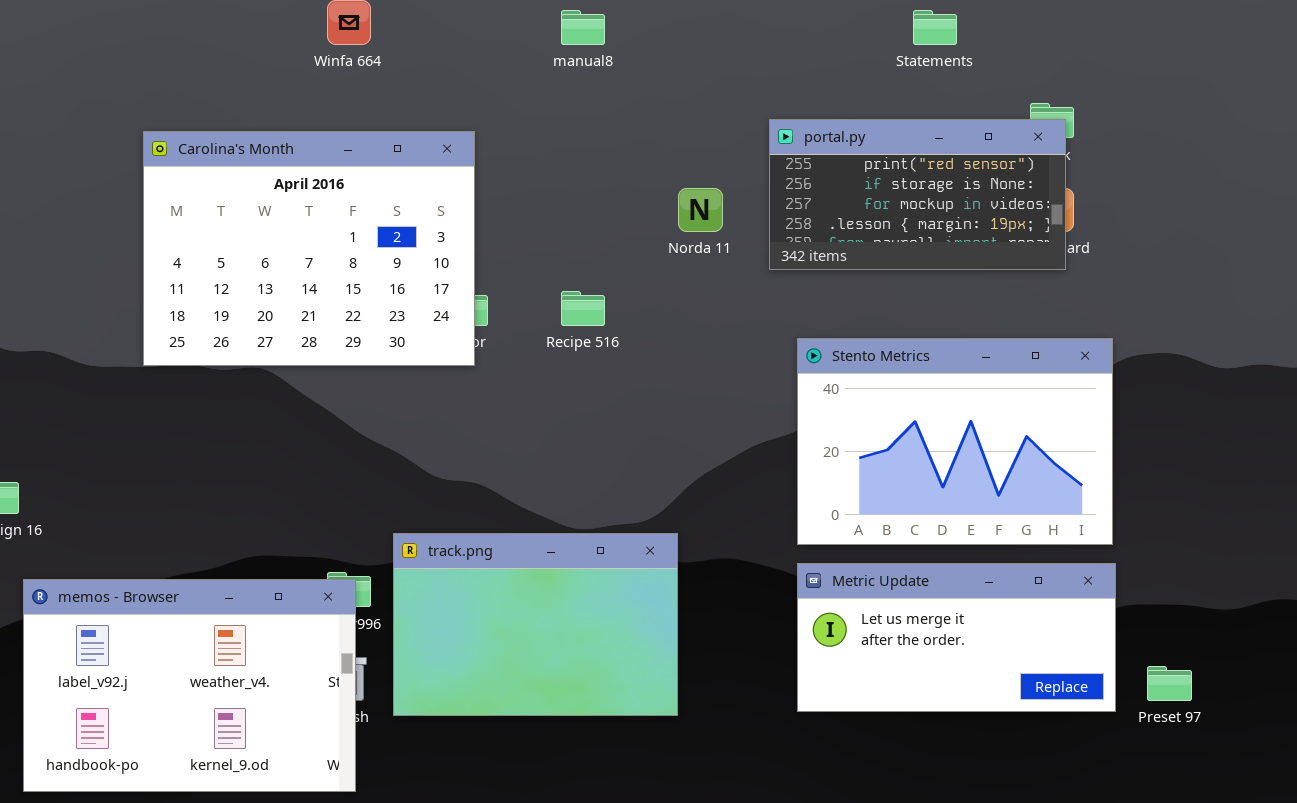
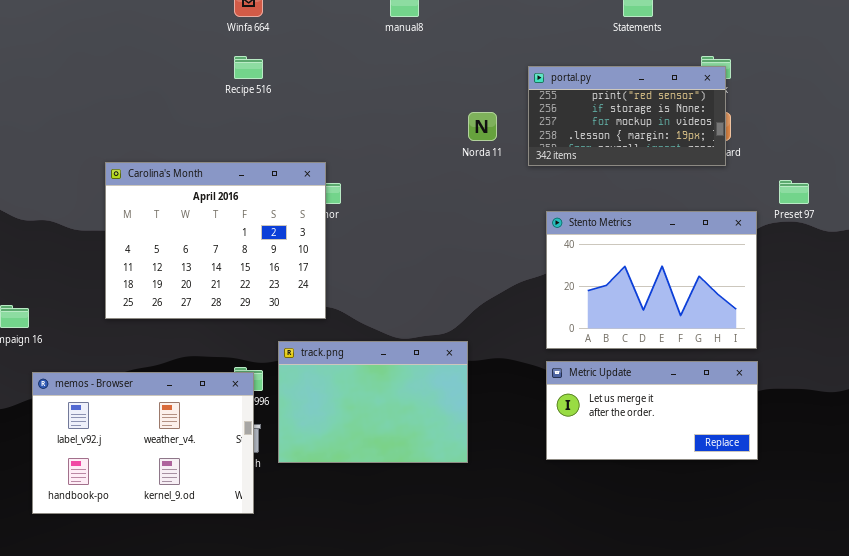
Carolina's Month: [143,131,475,366] -> [105,162,326,319], moved
Recipe 516: [561,291,605,326] -> [234,56,263,79], moved
Preset 97: [1147,666,1192,701] -> [779,180,809,204], moved

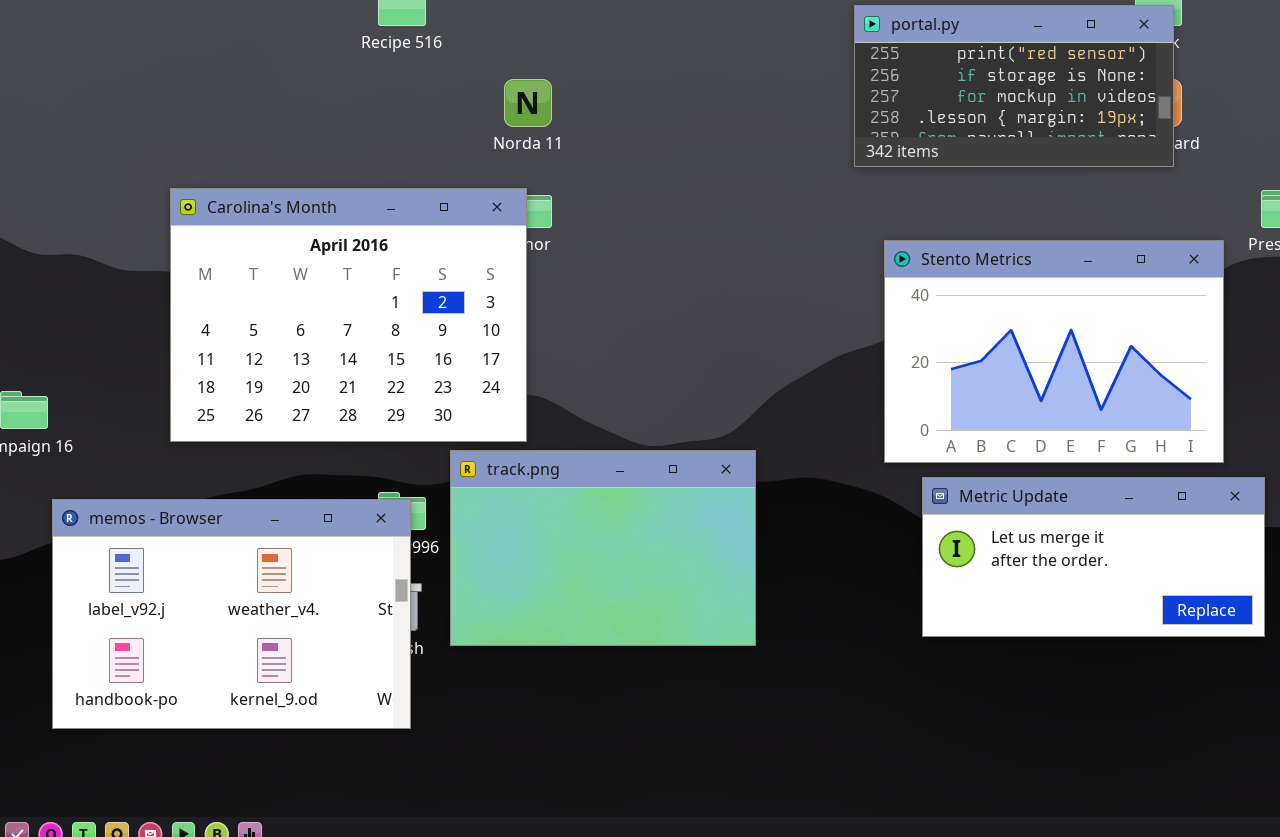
Norda 11: [468,112,497,141] -> [504,79,552,127], moved
Carolina's Month: [105,162,326,319] -> [170,188,527,442], moved
Metric Update: [546,361,758,460] -> [922,477,1265,637], moved

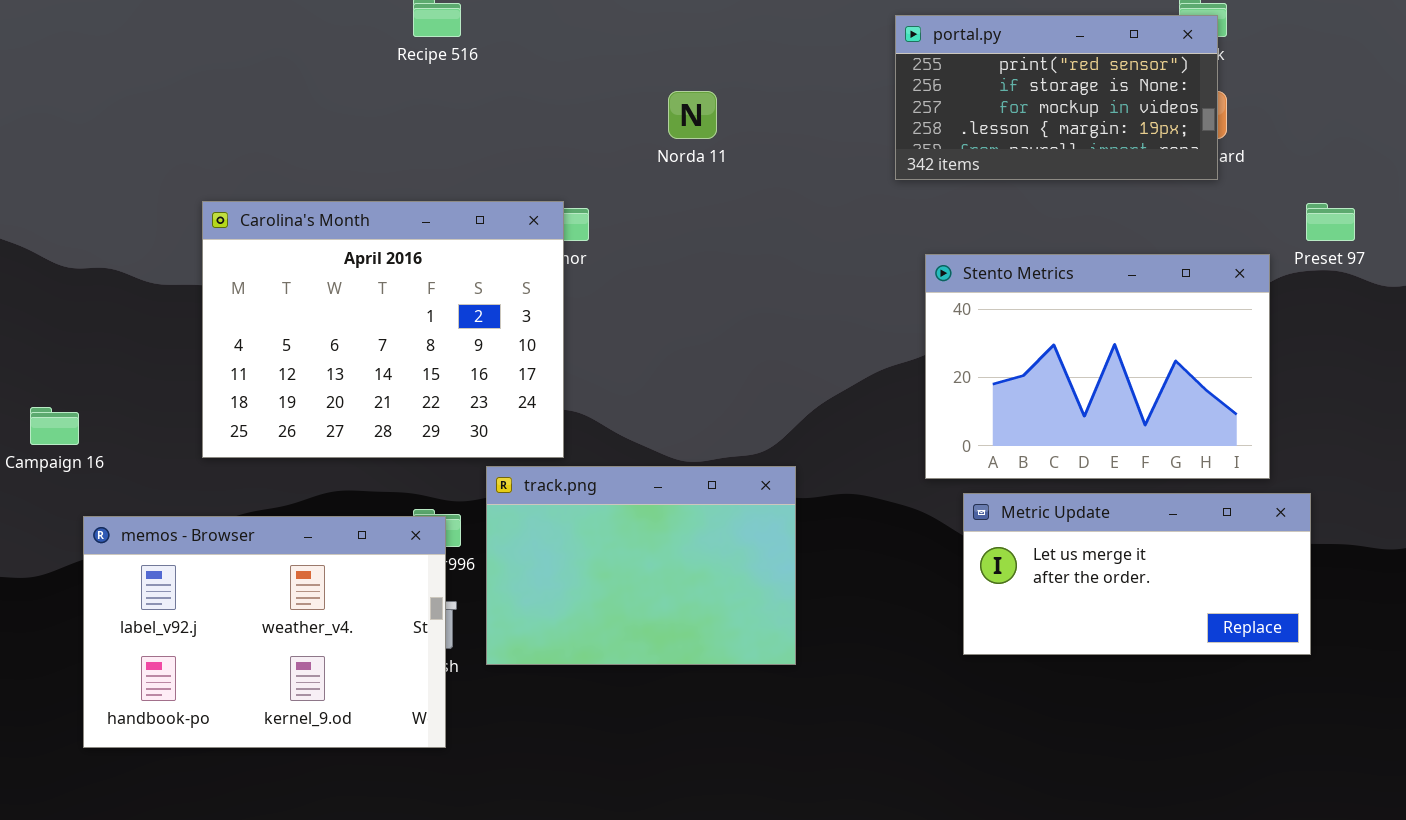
Norda 11: [504,79,552,127] -> [668,91,717,139], moved

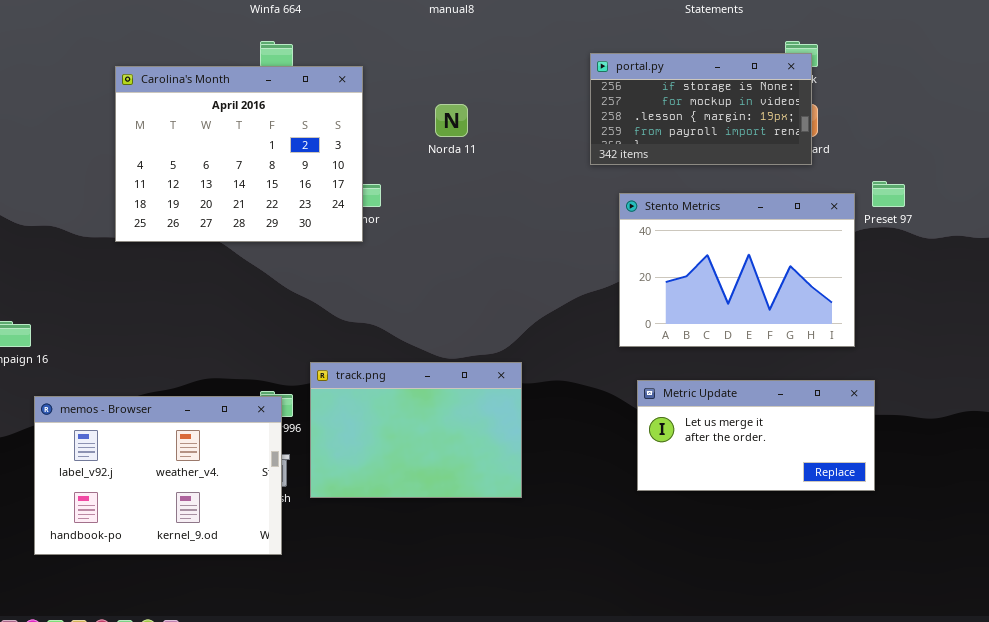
portal.py: [895,15,1218,180] -> [590,53,812,165], scrolled down 1 row
Carolina's Month: [202,201,564,458] -> [115,66,363,242], moved
Stento Metrics: [925,254,1270,479] -> [619,193,855,347], moved

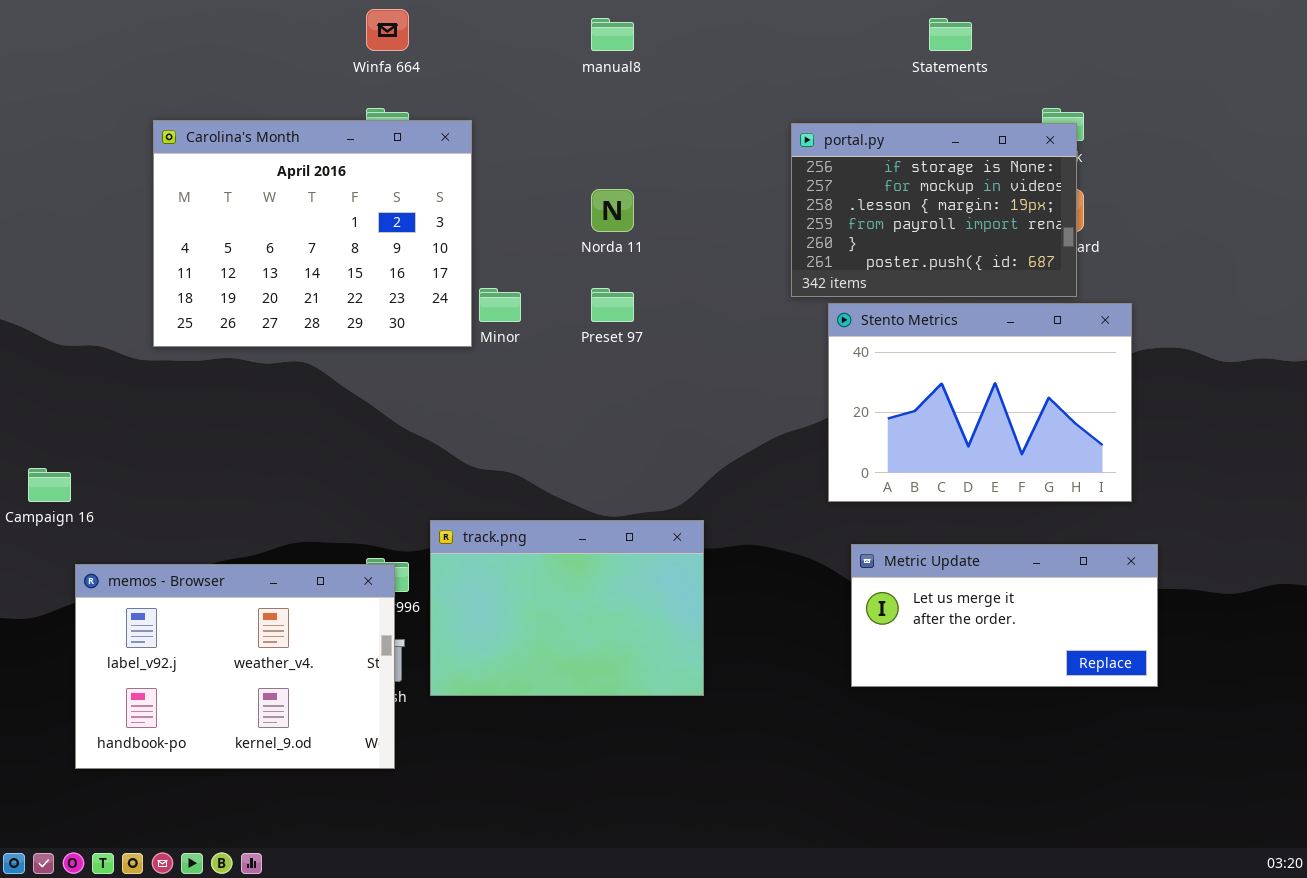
portal.py: [590,53,812,165] -> [791,123,1077,297], resized
Carolina's Month: [115,66,363,242] -> [153,120,472,347], moved
Preset 97: [872,181,905,207] -> [591,288,634,322], moved

